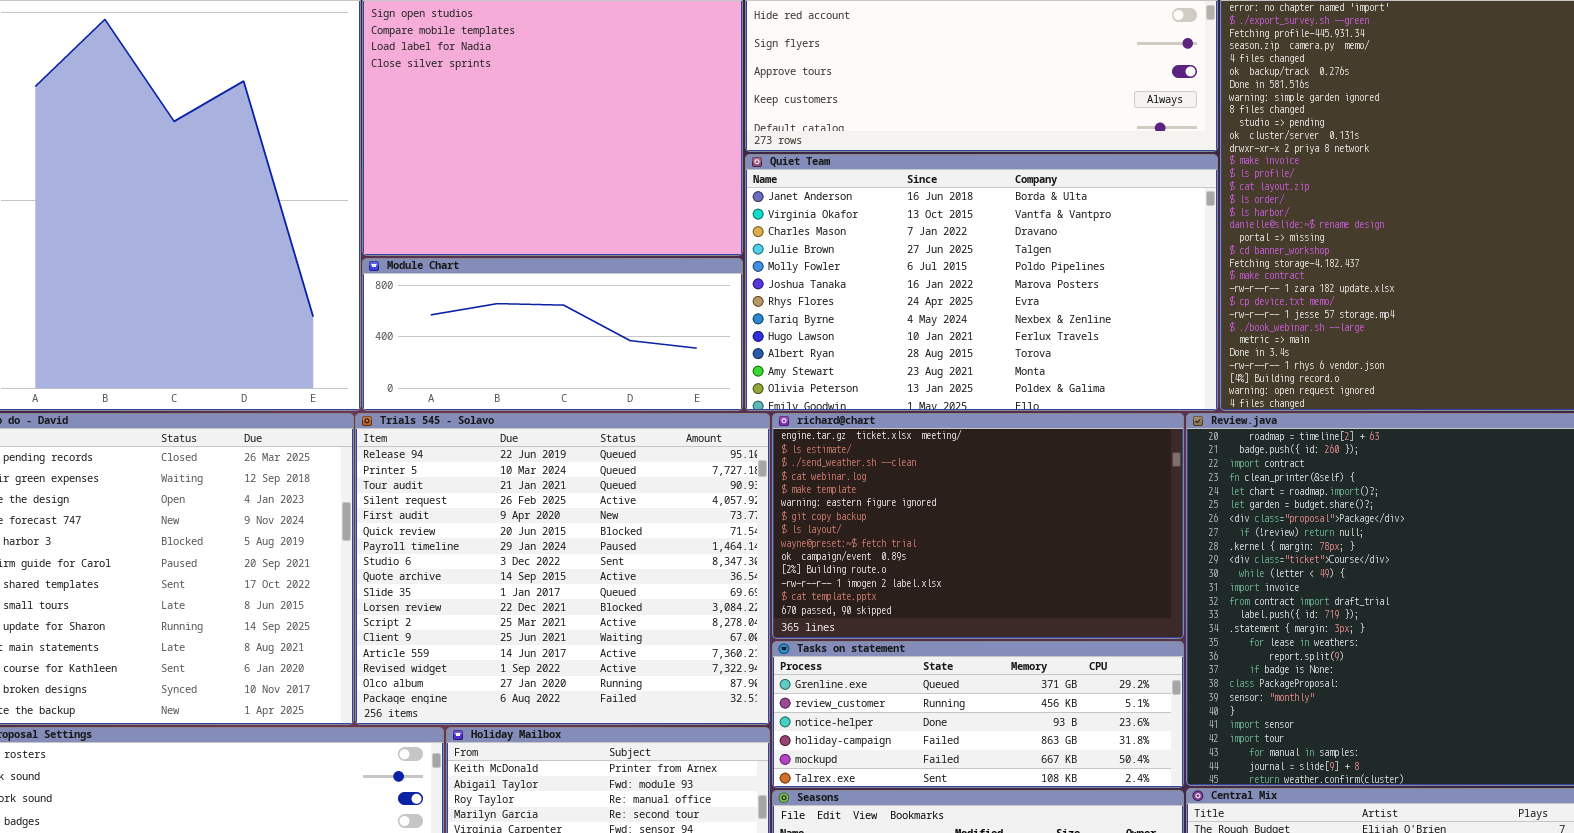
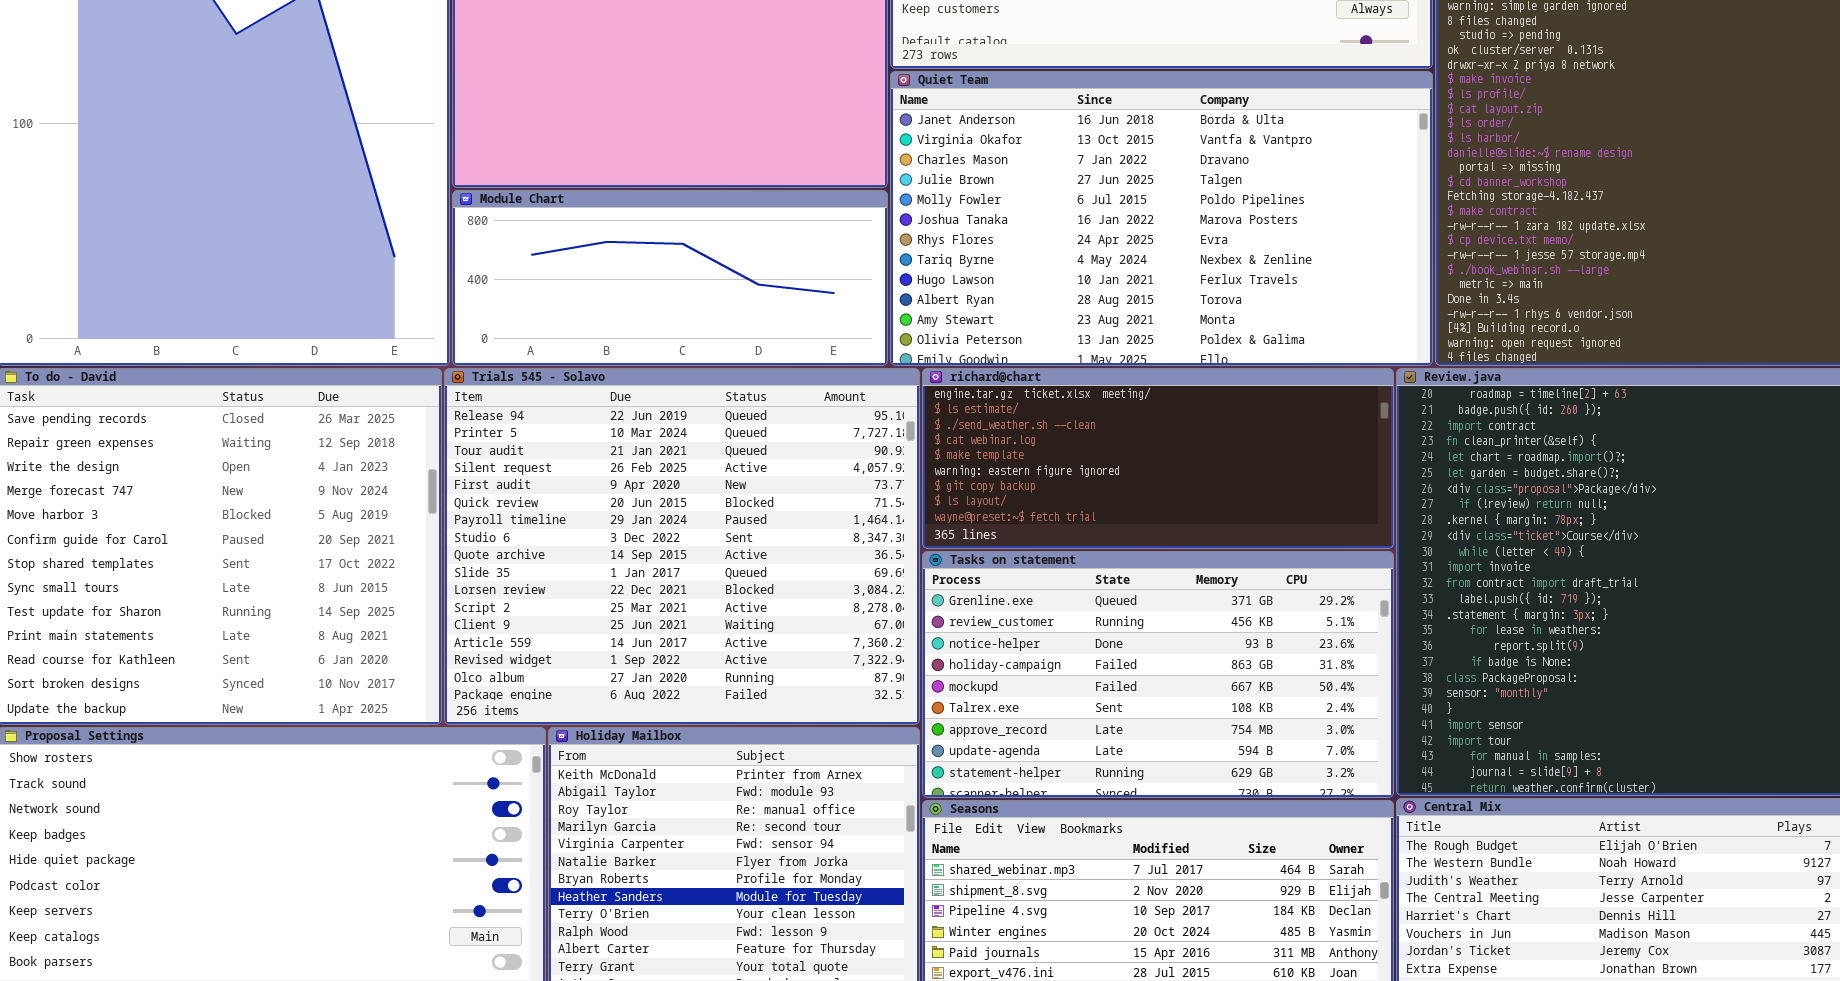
richard@chart: [772,413,1184,639] -> [922,368,1394,549], resized
Tasks on statement: [772,641,1184,788] -> [922,551,1394,798], resized

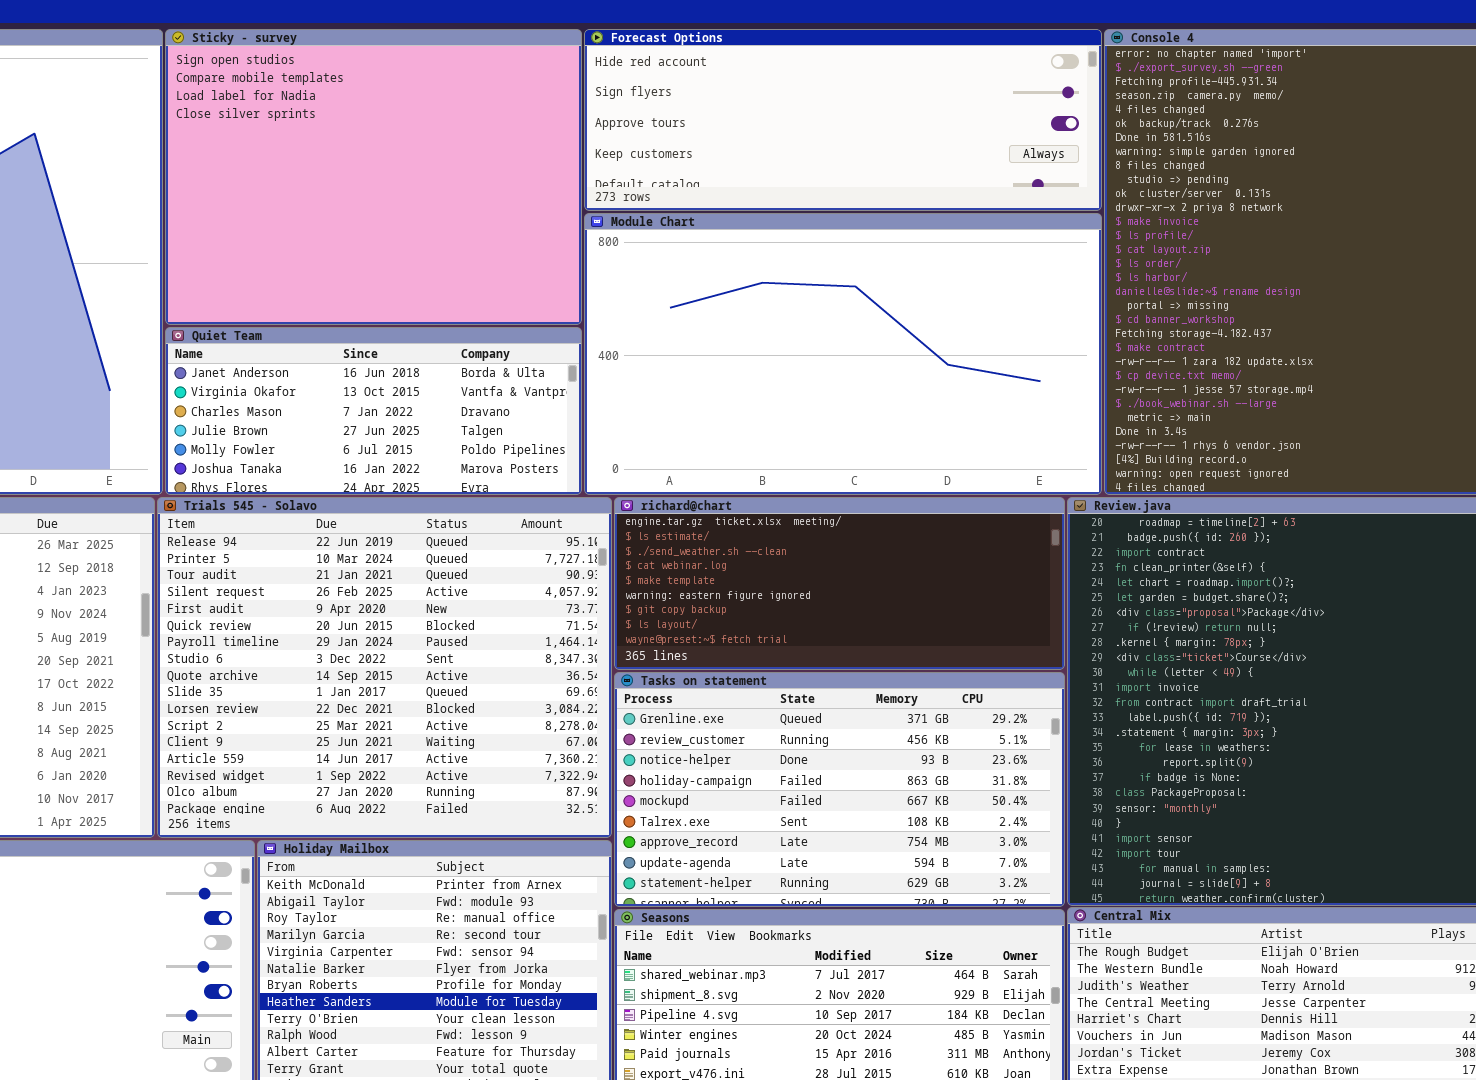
Quiet Team: [890,71,1433,366] -> [165,327,582,495], moved, resized
Module Chart: [452,190,888,366] -> [584,213,1102,495], moved, resized

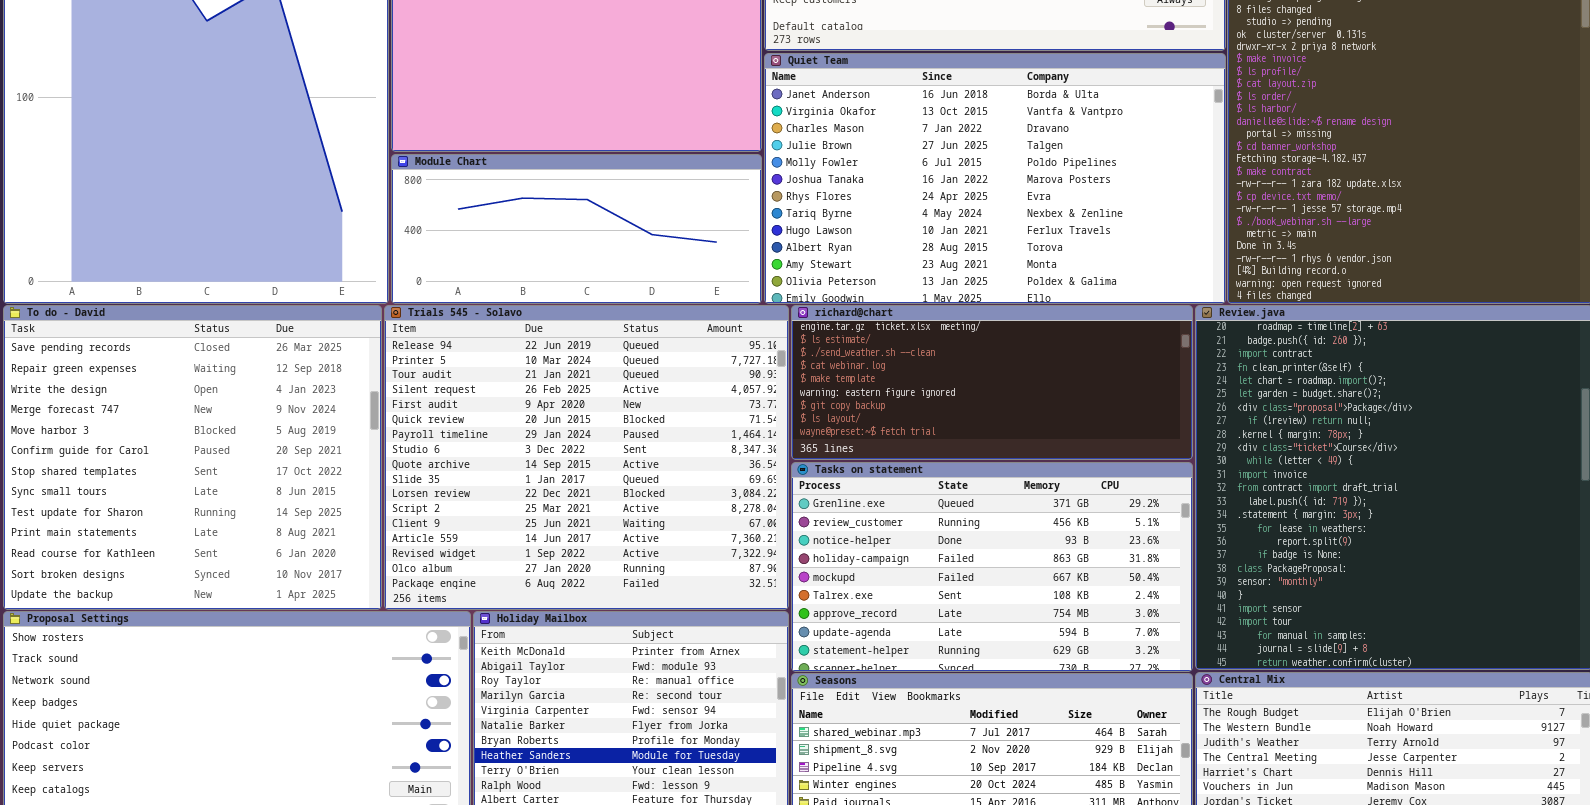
Module Chart: [584,213,1102,495] -> [391,154,762,304], moved, resized
Quiet Team: [165,327,582,495] -> [764,53,1226,304], moved, resized

